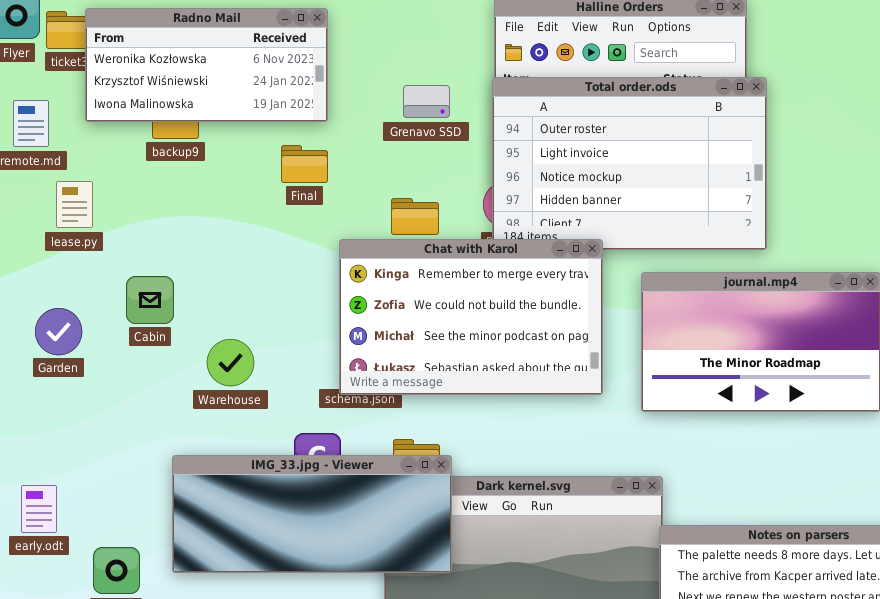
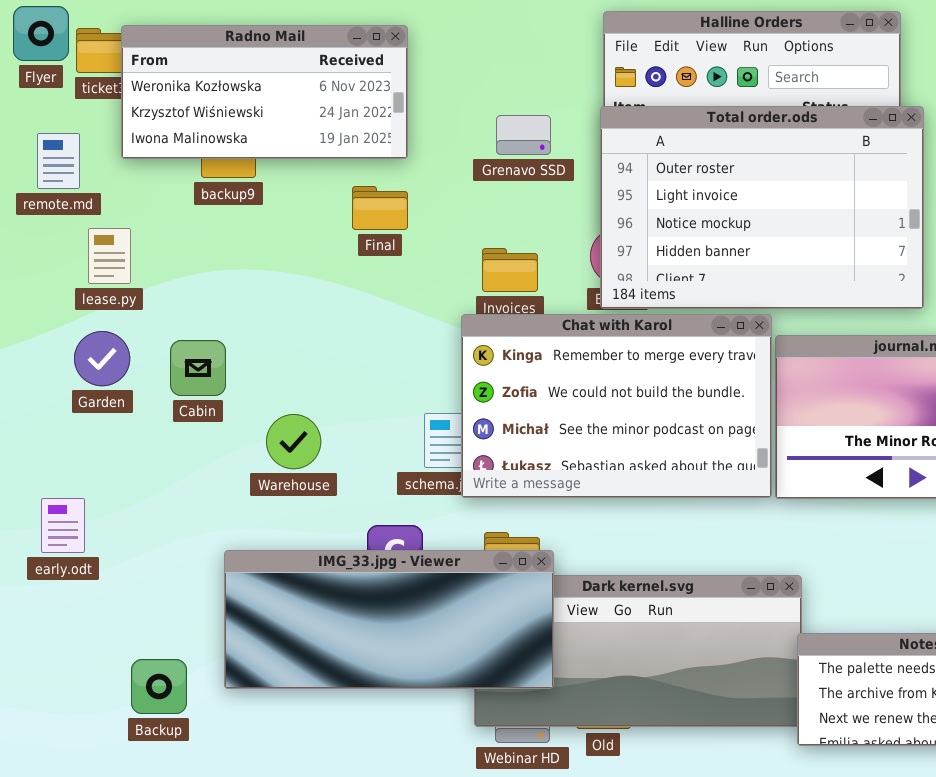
Chat with Karol: [339,239,603,395] -> [461,314,772,498], moved
Garden: [35,308,82,355] -> [74,331,130,386], moved
early.odt: [21,485,57,533] -> [41,498,85,553], moved

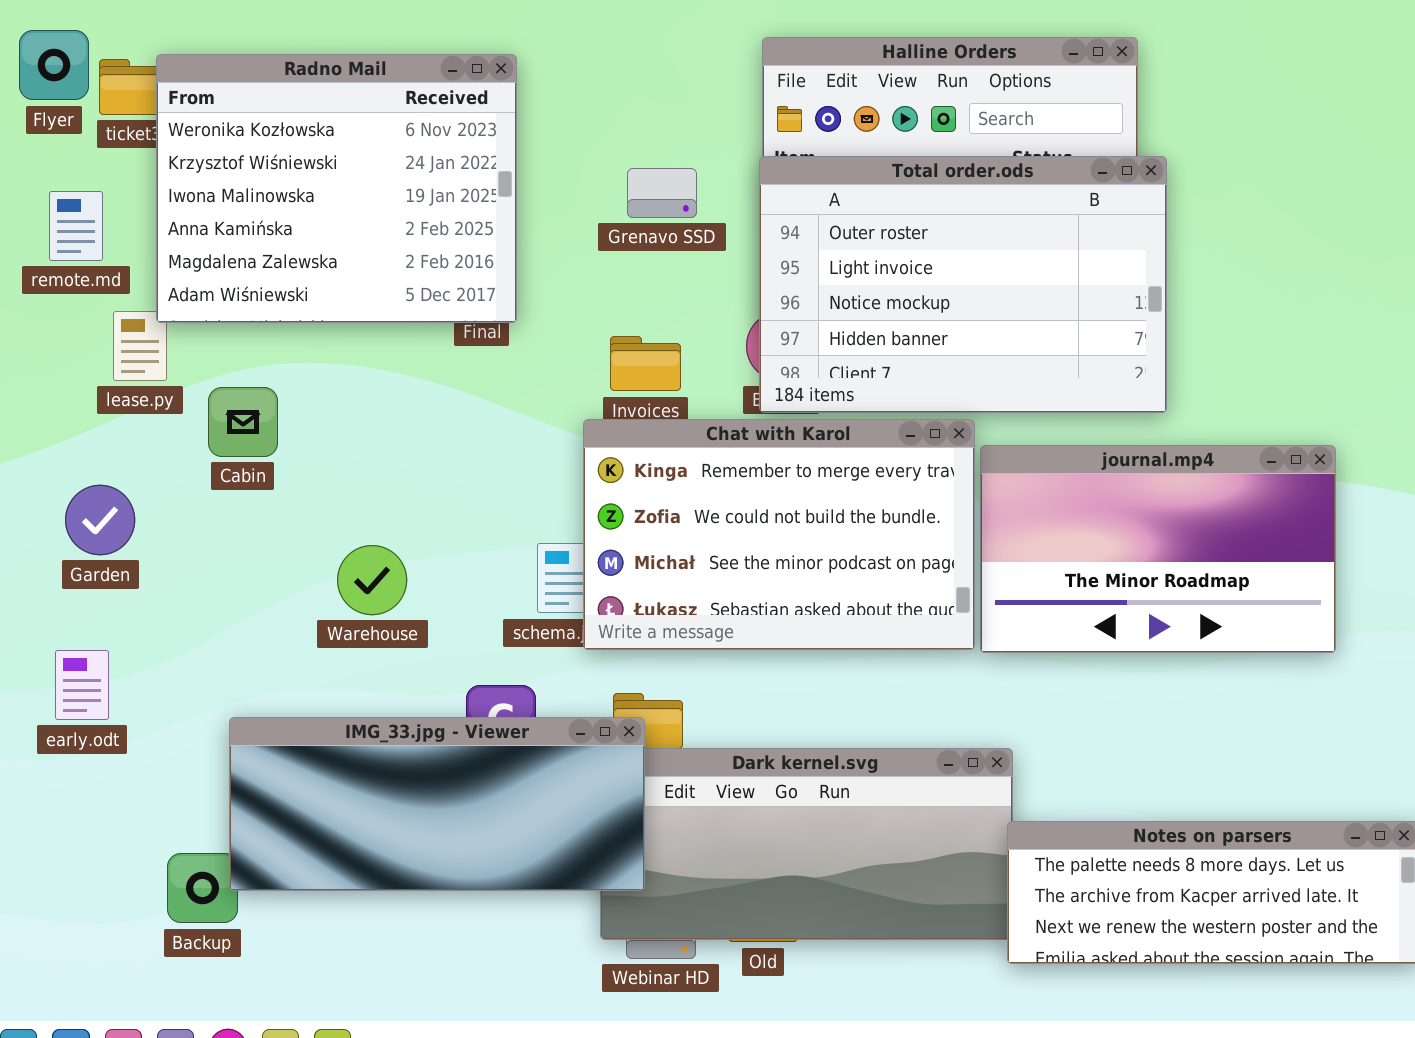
Radno Mail: [121,25,408,159] -> [156,54,517,323], resized
Garden: [74,331,130,386] -> [65,485,135,555], moved
Cabin: [170,340,226,396] -> [208,387,278,457], moved
IMG_33.jpg - Viewer: [224,550,554,689] -> [229,717,645,891], moved

